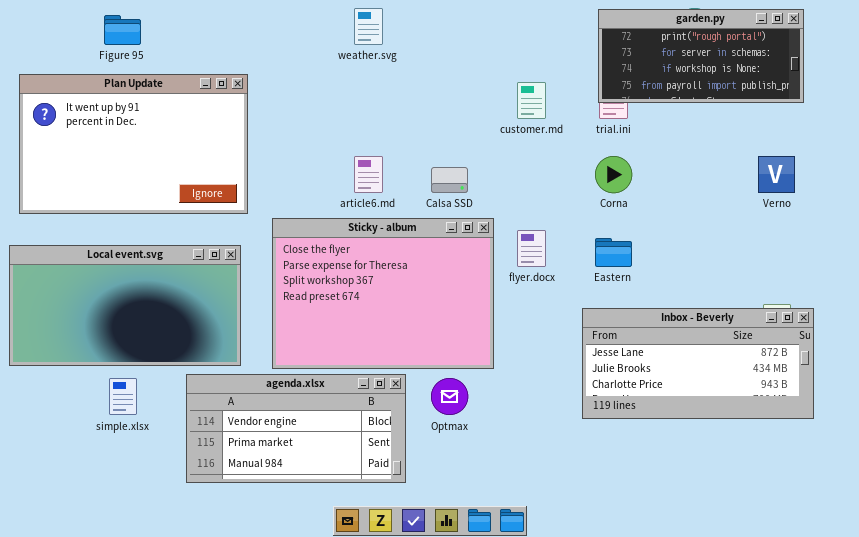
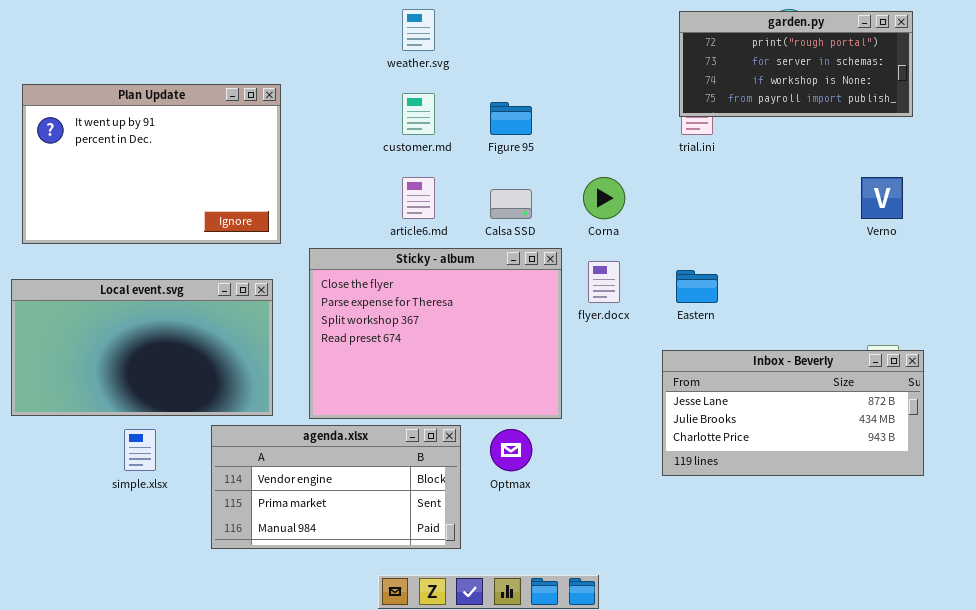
Figure 95: [104,15,141,45] -> [490,102,532,135], moved
customer.md: [517,82,546,119] -> [402,93,435,135], moved
Corna: [595,156,632,193] -> [583,177,625,219], moved

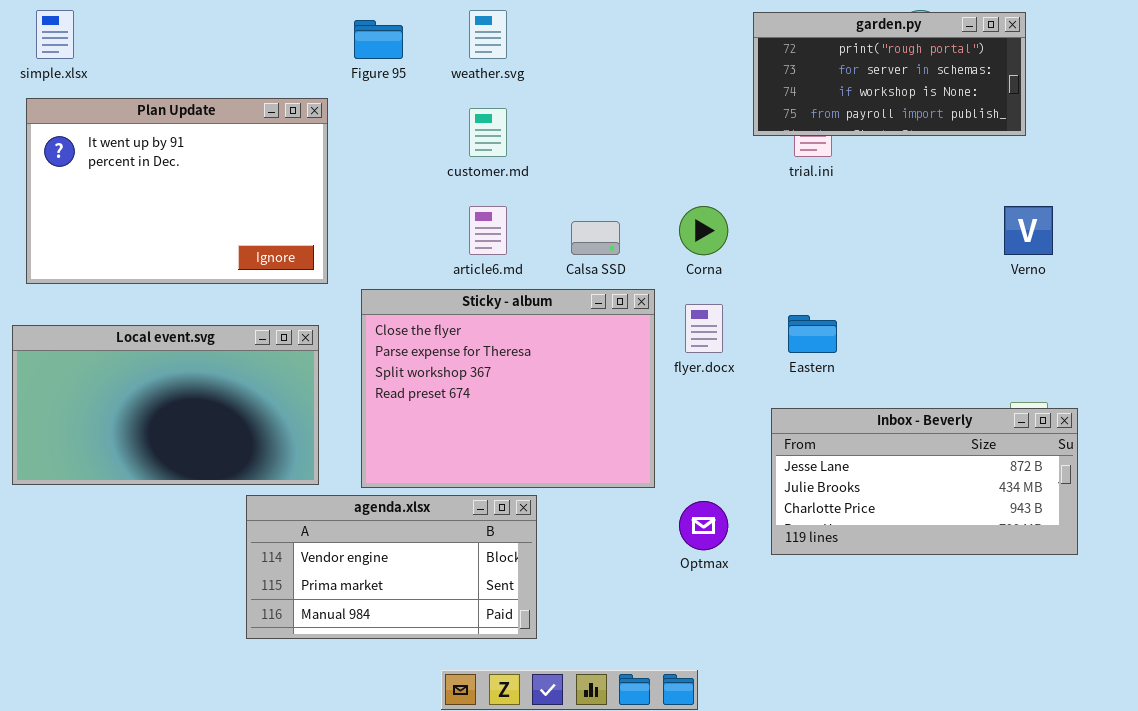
garden.py: [679,11,913,117] -> [753,12,1026,136], moved
Figure 95: [490,102,532,135] -> [354,20,403,59], moved
simple.xlsx: [124,429,156,471] -> [36,10,74,59], moved
Optmax: [490,429,532,471] -> [679,501,728,550], moved

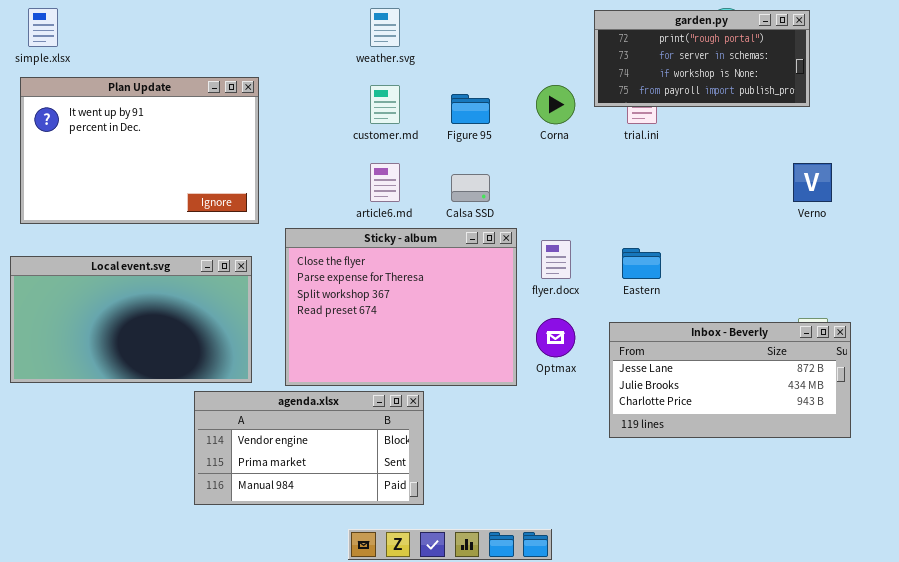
Figure 95: [354,20,403,59] -> [451,94,490,124], moved
Corna: [679,206,728,255] -> [536,85,575,124], moved
Optmax: [679,501,728,550] -> [536,318,575,357], moved

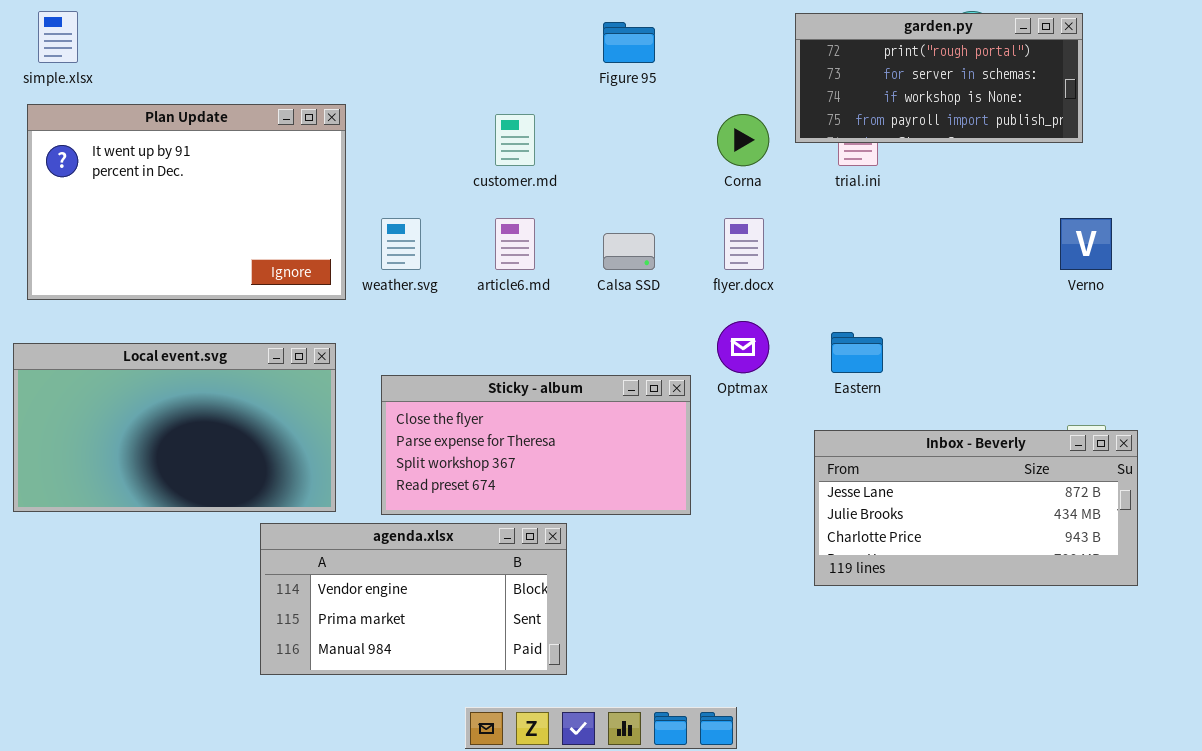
weather.svg: [370,8,400,47] -> [381,218,421,270], moved
Figure 95: [451,94,490,124] -> [603,22,655,63], moved
Sticky - album: [285,228,517,386] -> [381,375,691,515], resized
flyer.docx: [541,240,571,279] -> [724,218,764,270], moved
Optmax: [536,318,575,357] -> [717,321,769,373], moved

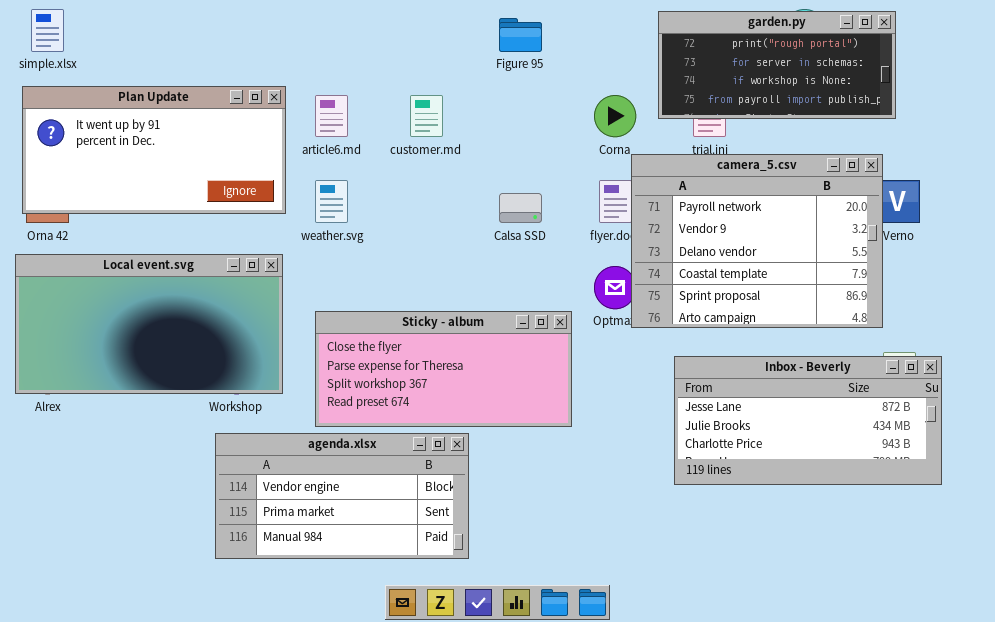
Plan Update: [27,104,346,300] -> [22,86,286,214], resized
camera_5.csv: none -> [631,154,883,328], opened
article6.md: [495,218,535,270] -> [315,95,348,137], moved
Local event.svg: [13,343,336,512] -> [15,254,283,394], moved

